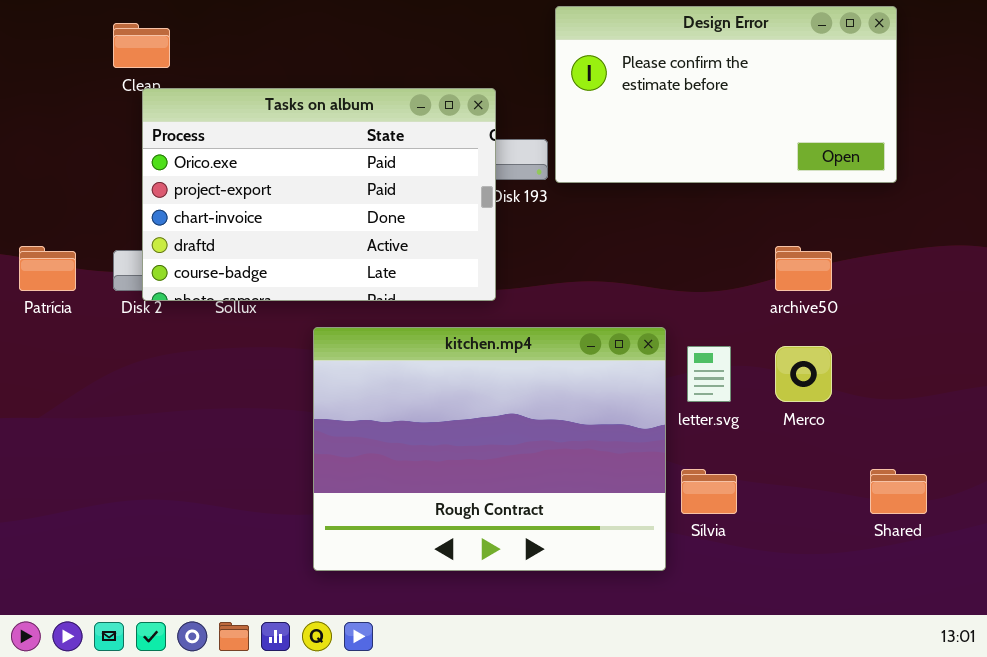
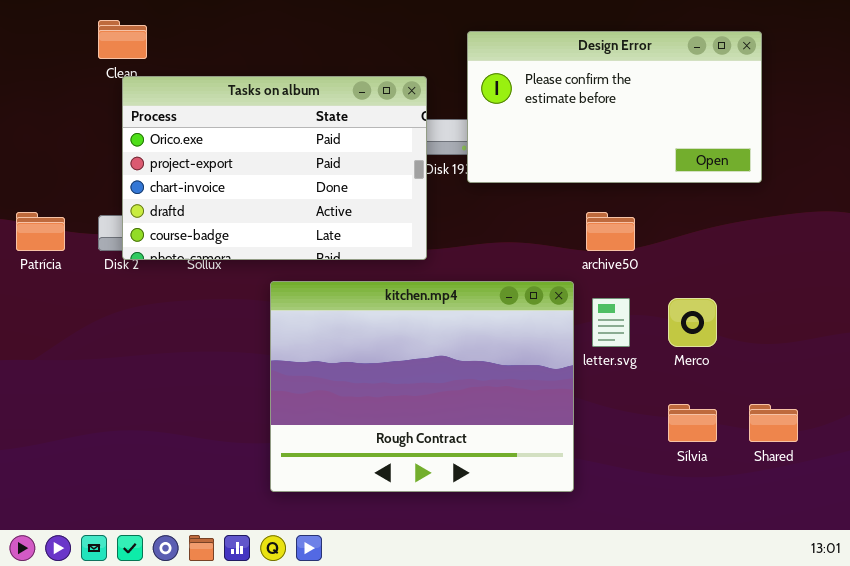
Design Error: [555,6,897,183] -> [467,31,762,183], moved
archive50: [775,246,832,291] -> [586,212,635,251], moved
Sílvia: [681,469,737,514] -> [668,404,717,442], moved

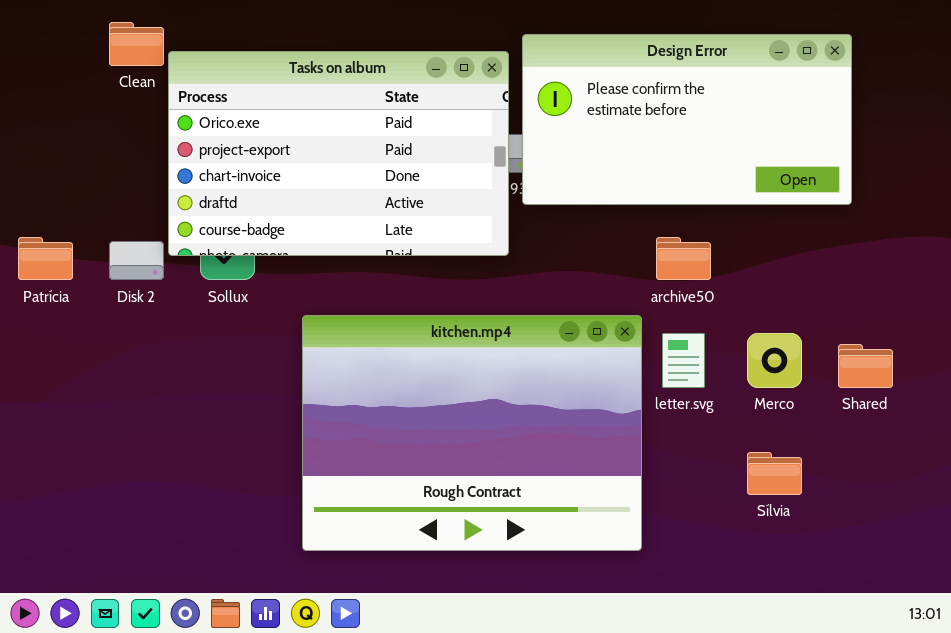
Tasks on album: [122,76,427,260] -> [168,51,509,256], moved
Shared: [749,404,798,442] -> [838,344,893,388], moved

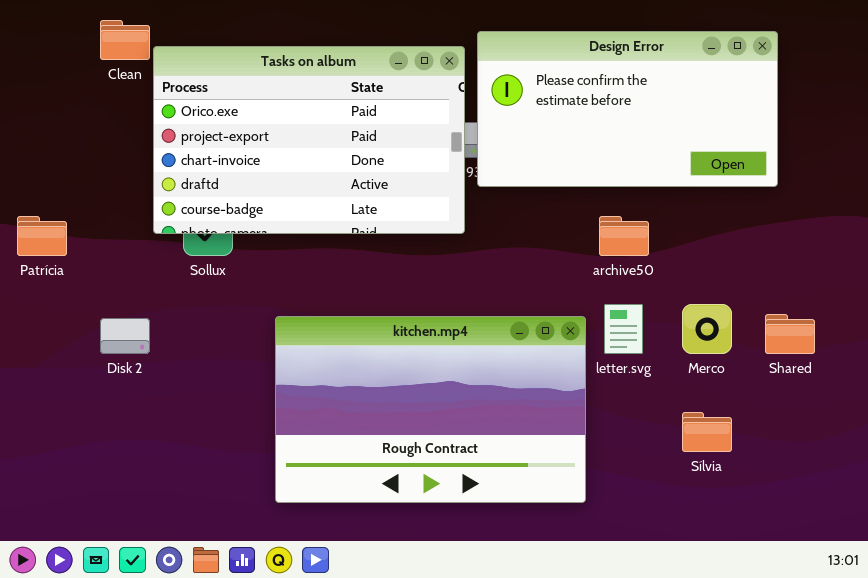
Disk 2: [109,241,164,280] -> [100,318,150,354], moved
kitchen.mp4: [302,315,642,551] -> [275,316,586,503], resized

